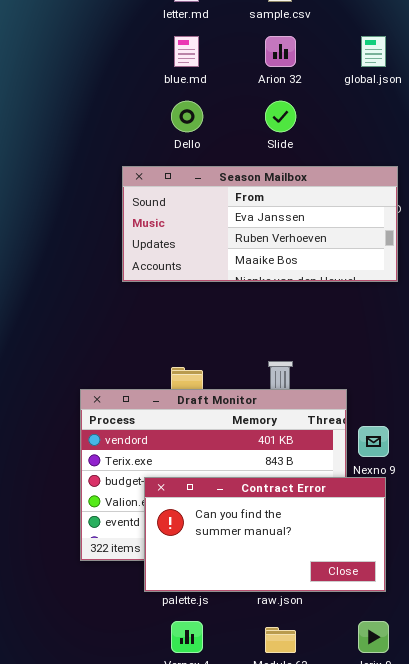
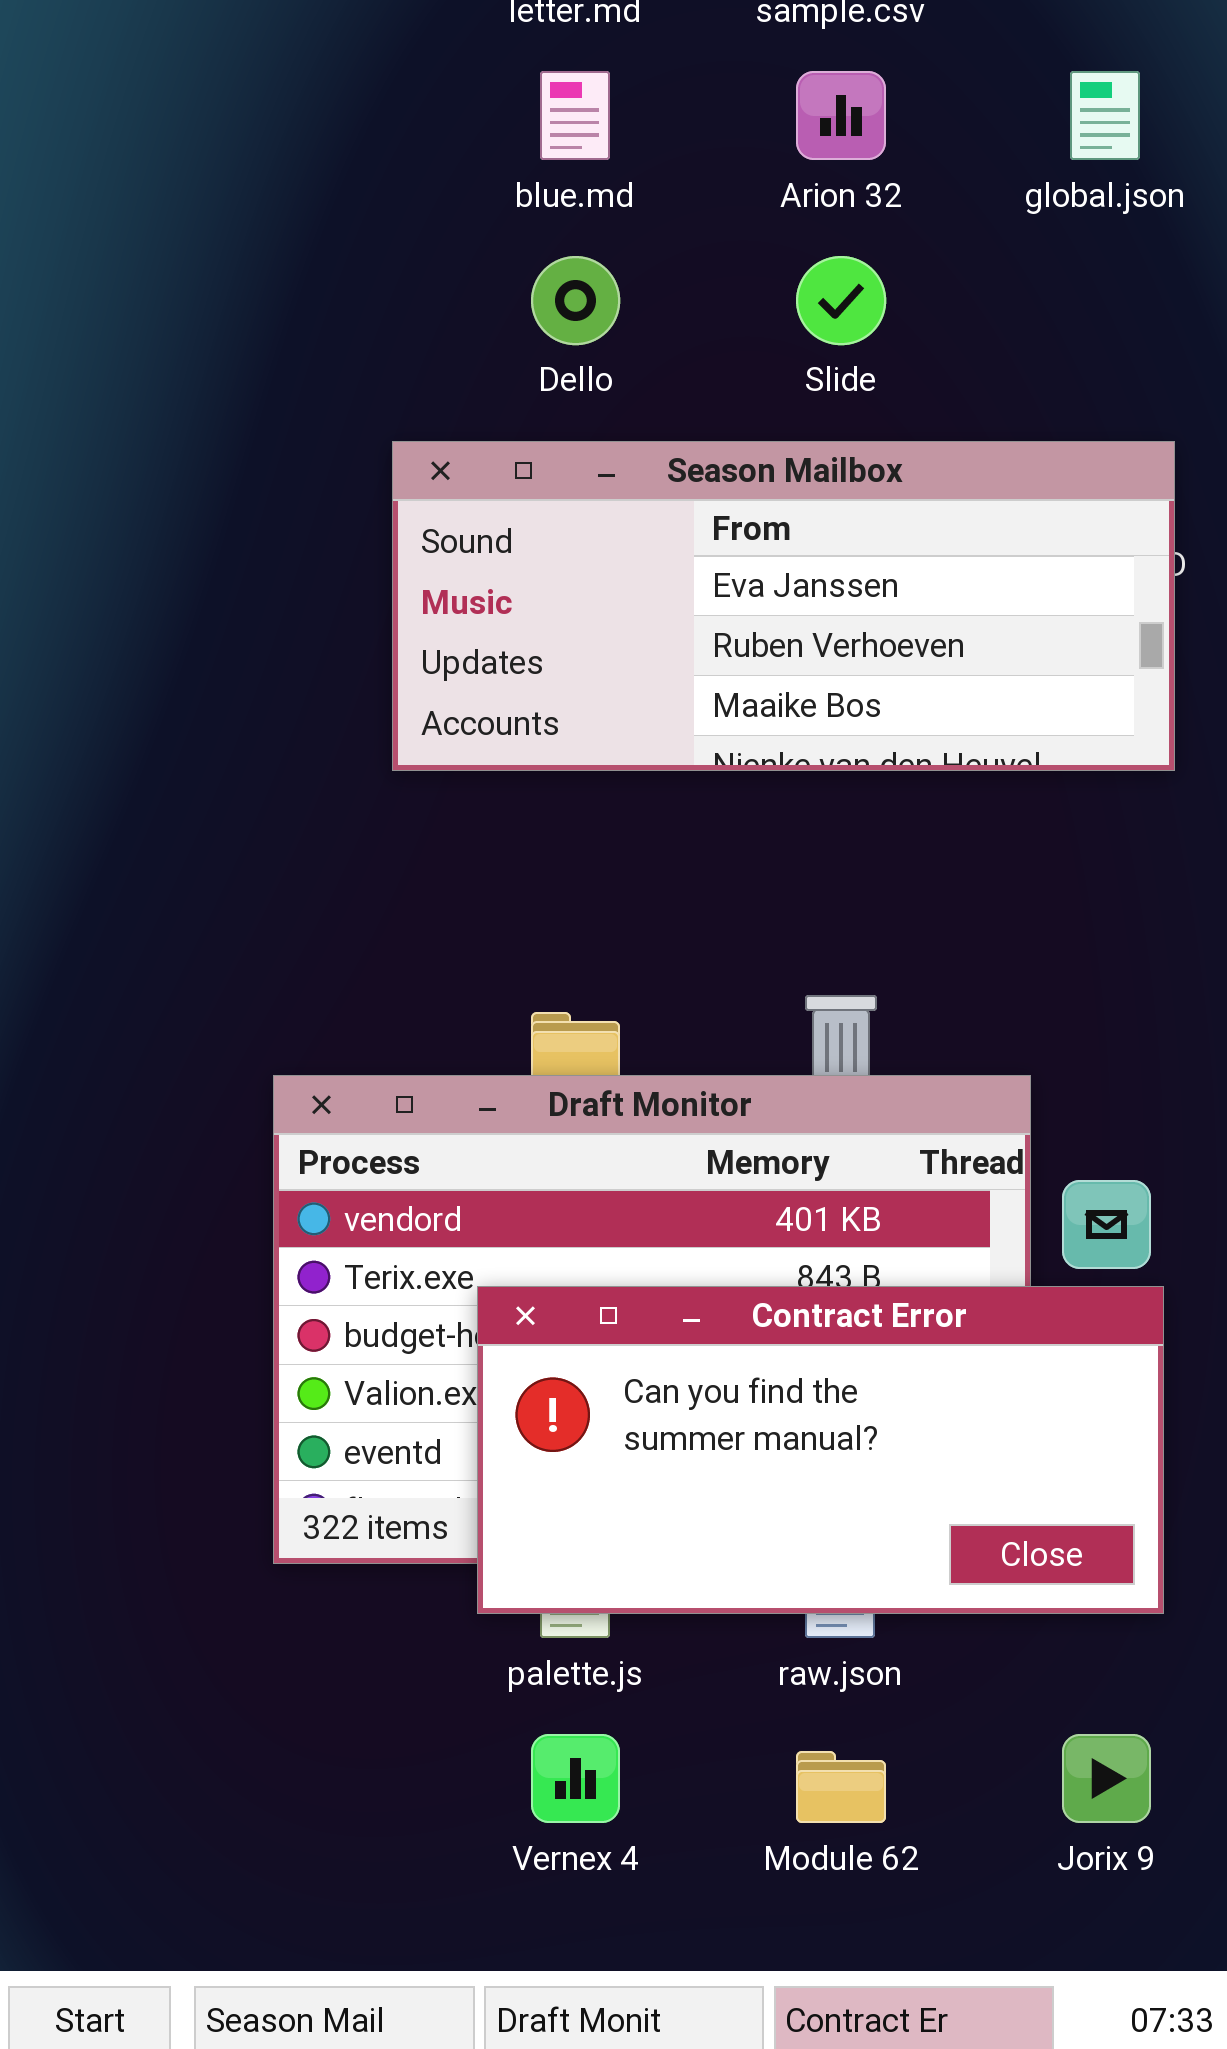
Contract Error: [144,477,386,592] -> [477,1286,1164,1614], moved

